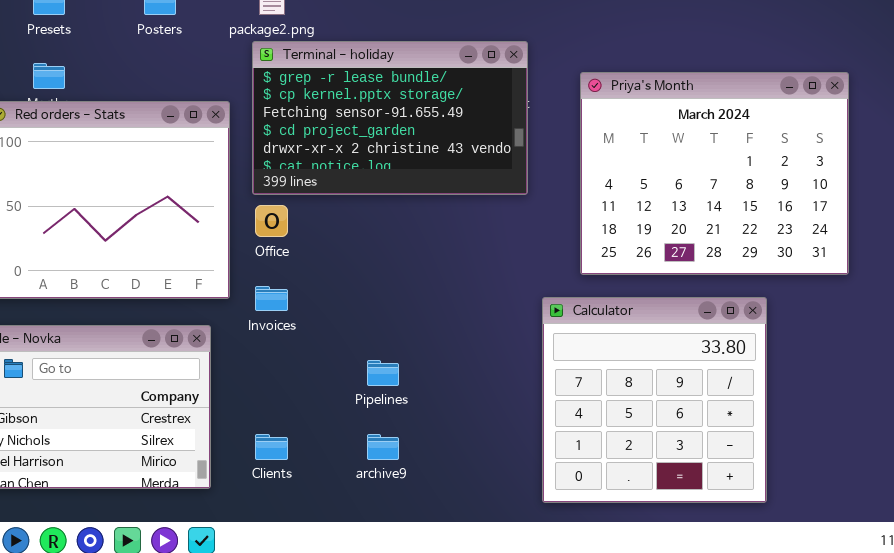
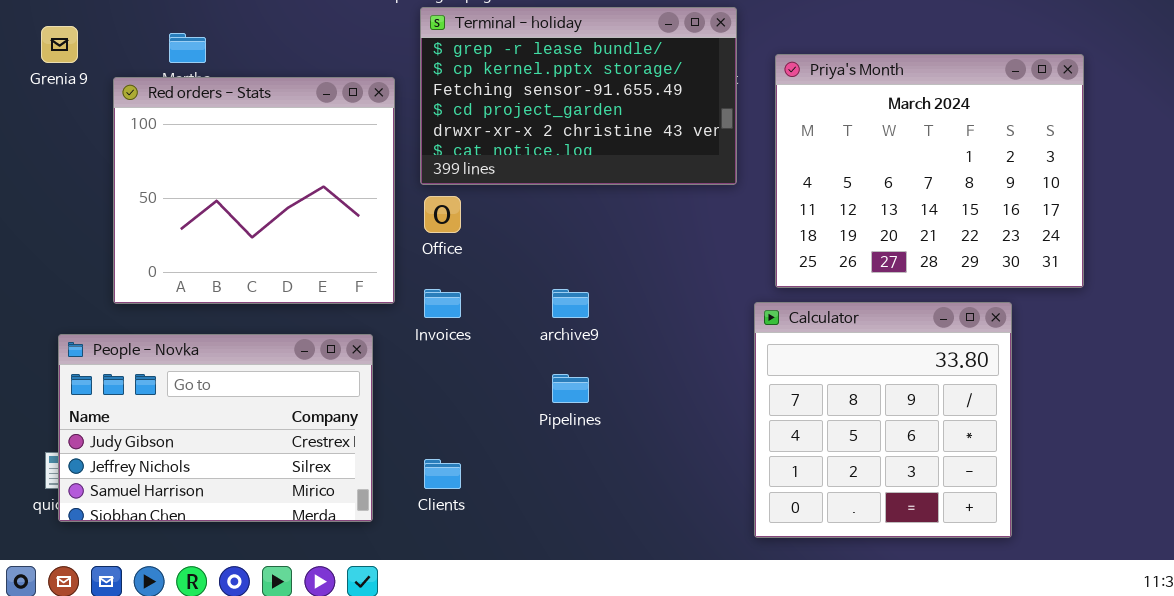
Priya's Month: [580,72,849,275] -> [775,54,1084,288], moved
archive9: [367,434,399,460] -> [552,289,589,318], moved

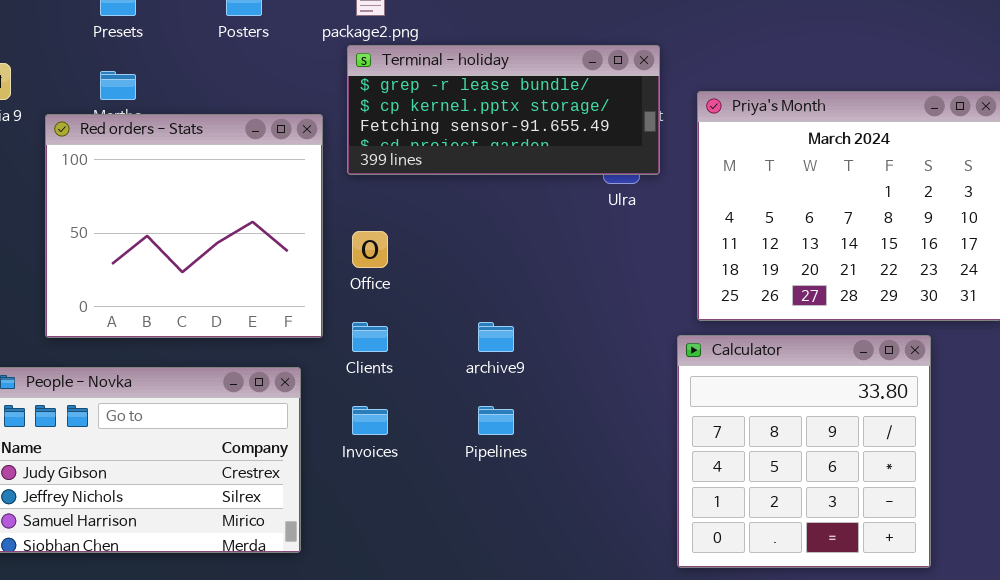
Terminal - holiday: [420,7,737,185] -> [347,45,660,175], resized
Invoices: [424,289,461,318] -> [352,406,388,435], moved
Clients: [424,459,461,489] -> [352,322,388,352], moved

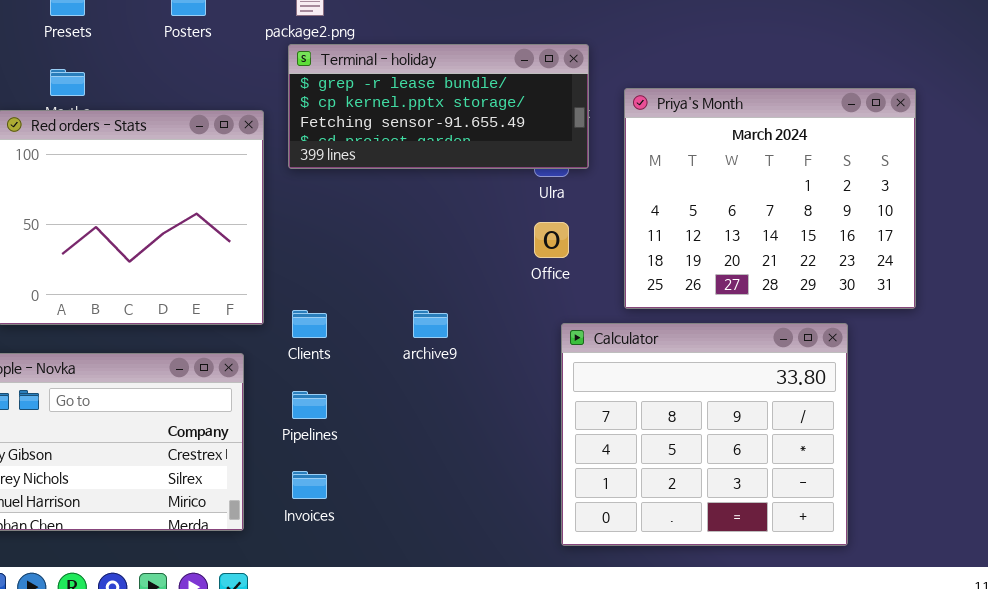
Office: [352,231,388,268] -> [534,222,569,258], moved
Calculator: [677,335,931,568] -> [561,323,848,546], resized
Invoices: [352,406,388,435] -> [292,471,327,499], moved
Pipelines: [478,406,514,435] -> [292,391,327,419], moved

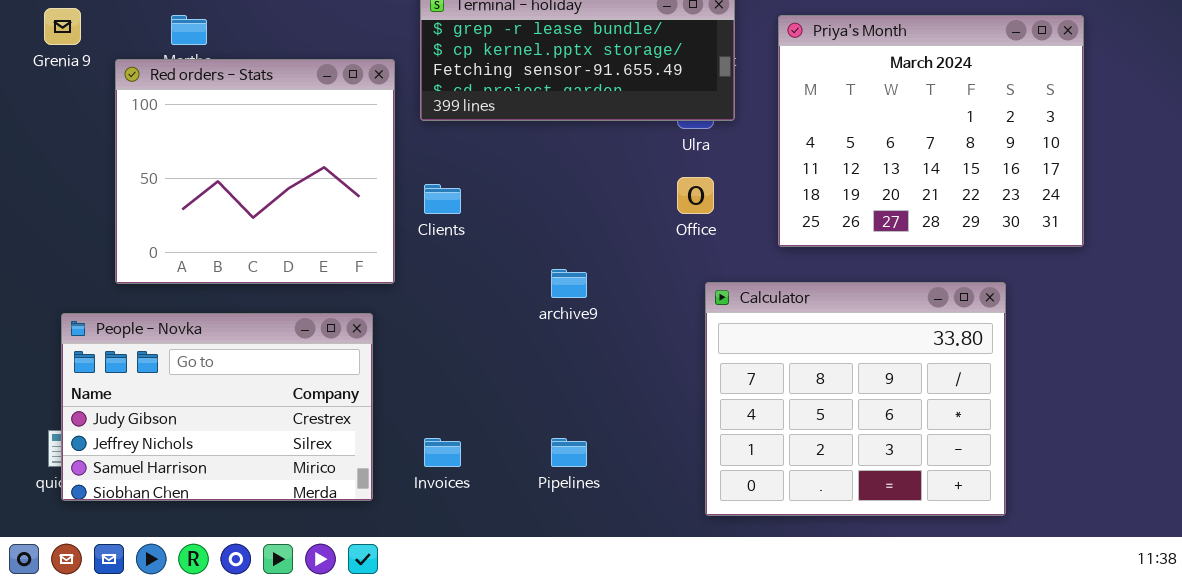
Priya's Month: [624,88,916,309] -> [778,15,1084,247], moved
Clients: [292,310,327,338] -> [424,184,461,214], moved
Pipelines: [292,391,327,419] -> [551,438,587,467], moved

